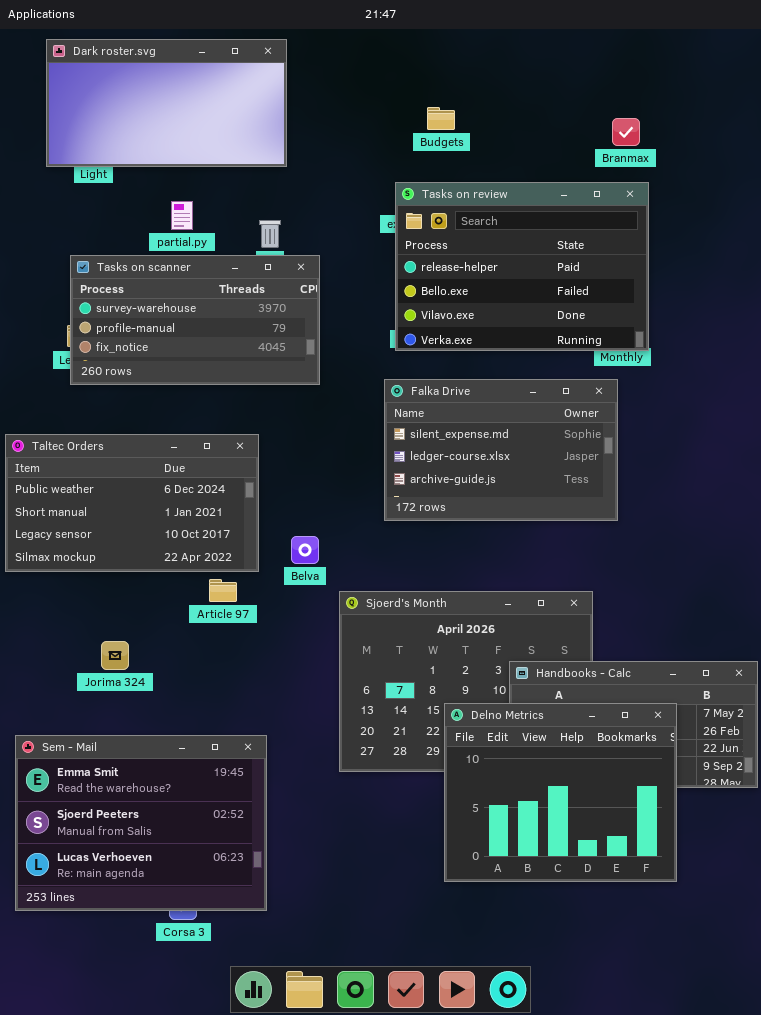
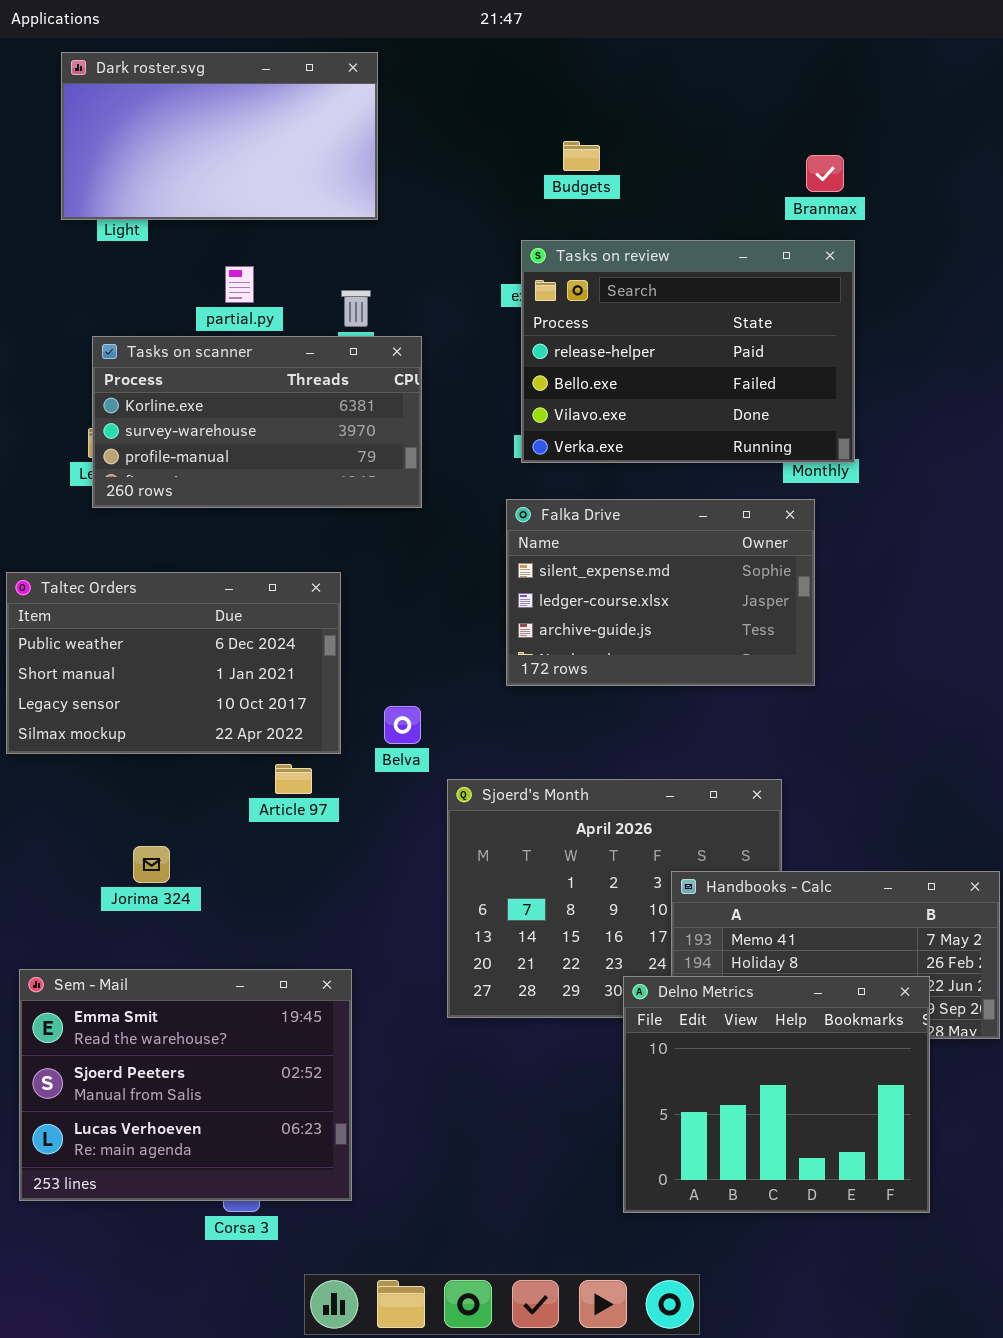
Tasks on scanner: [70,255,320,385] -> [92,336,422,508], scrolled up 1 row
Delno Metrics: [444,703,677,882] -> [623,976,930,1213], moved

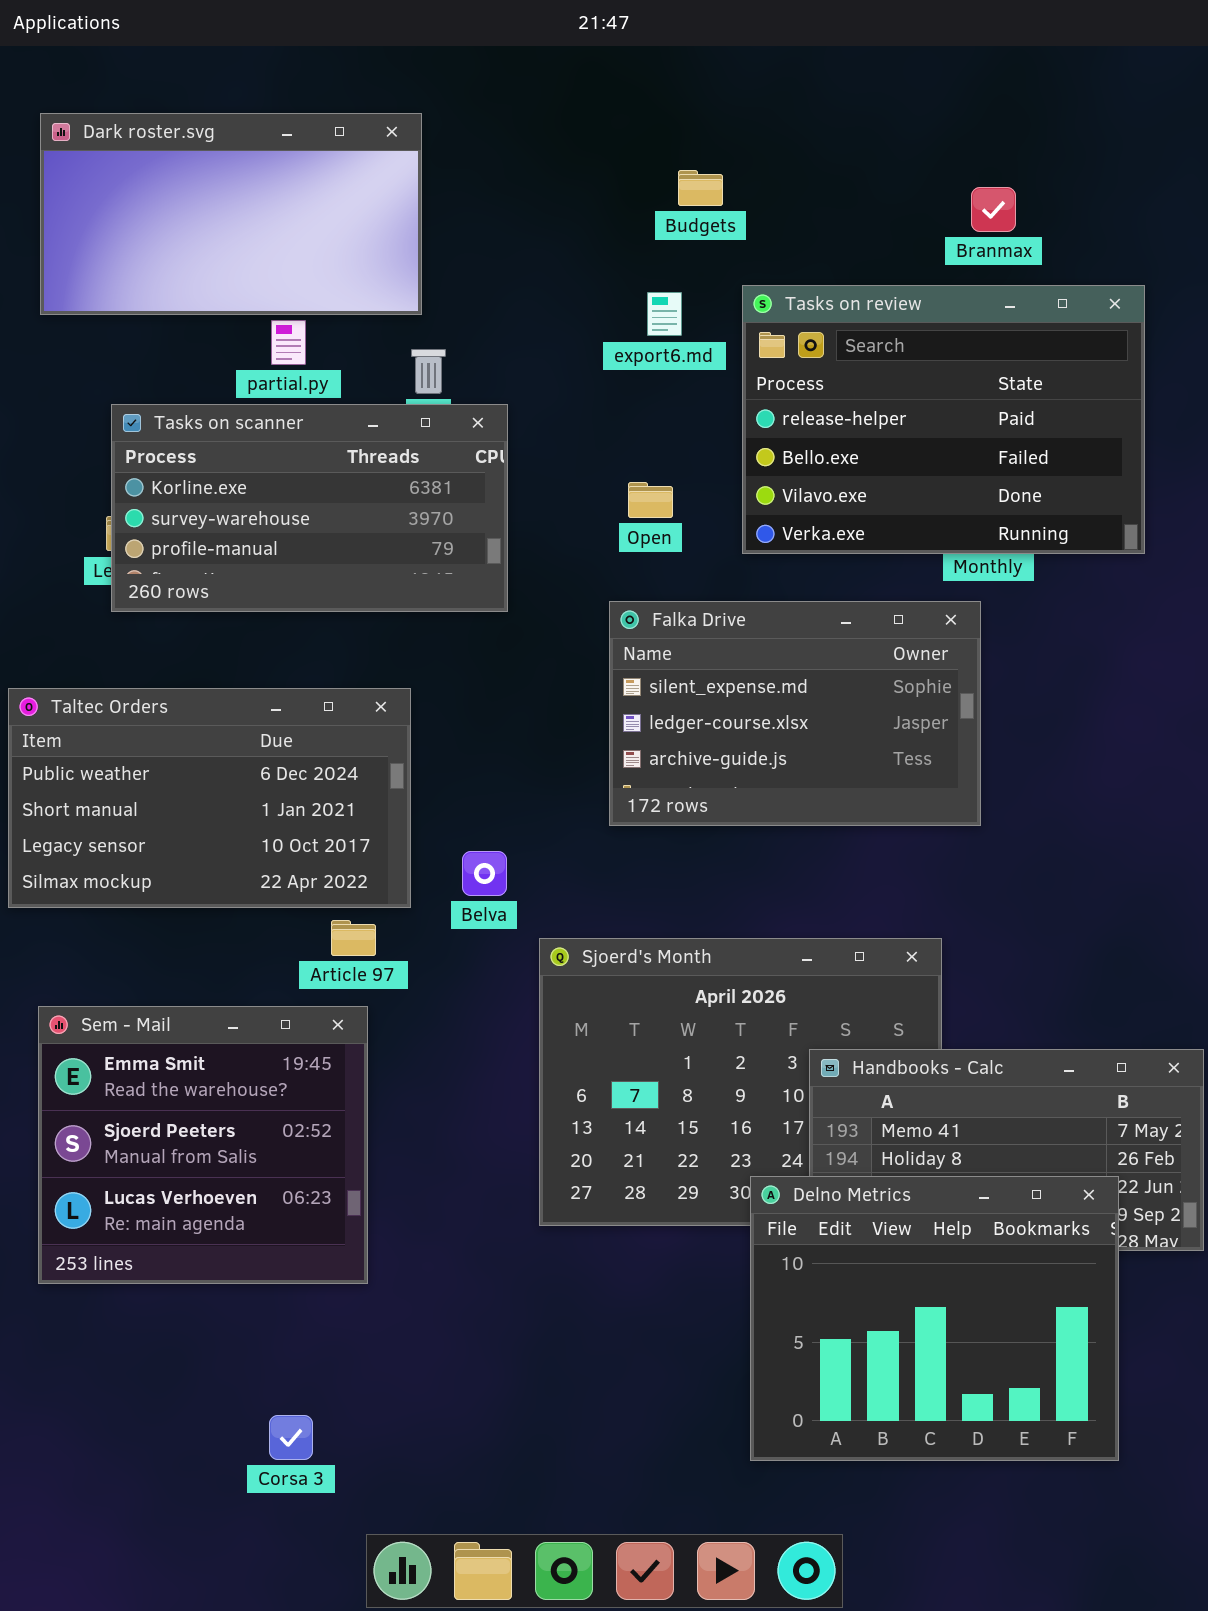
Dark roster.svg: [61,52,378,220] -> [40,113,422,315], moved
Tasks on review: [521,240,855,463] -> [742,285,1145,554], moved
Sem - Mail: [19,969,352,1201] -> [38,1006,368,1284], moved, resized

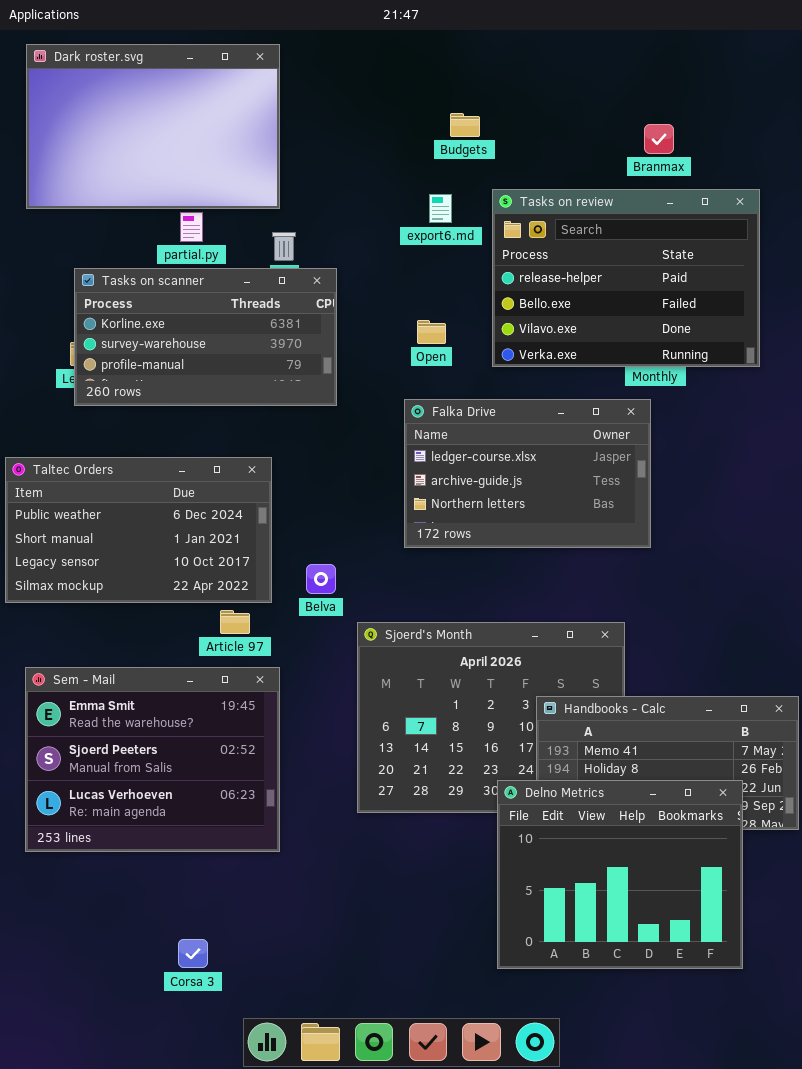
Dark roster.svg: [40,113,422,315] -> [26,44,280,209], resized
Falka Drive: [609,601,981,826] -> [404,399,651,548], scrolled down 1 row
Sem - Mail: [38,1006,368,1284] -> [25,667,280,852], resized

